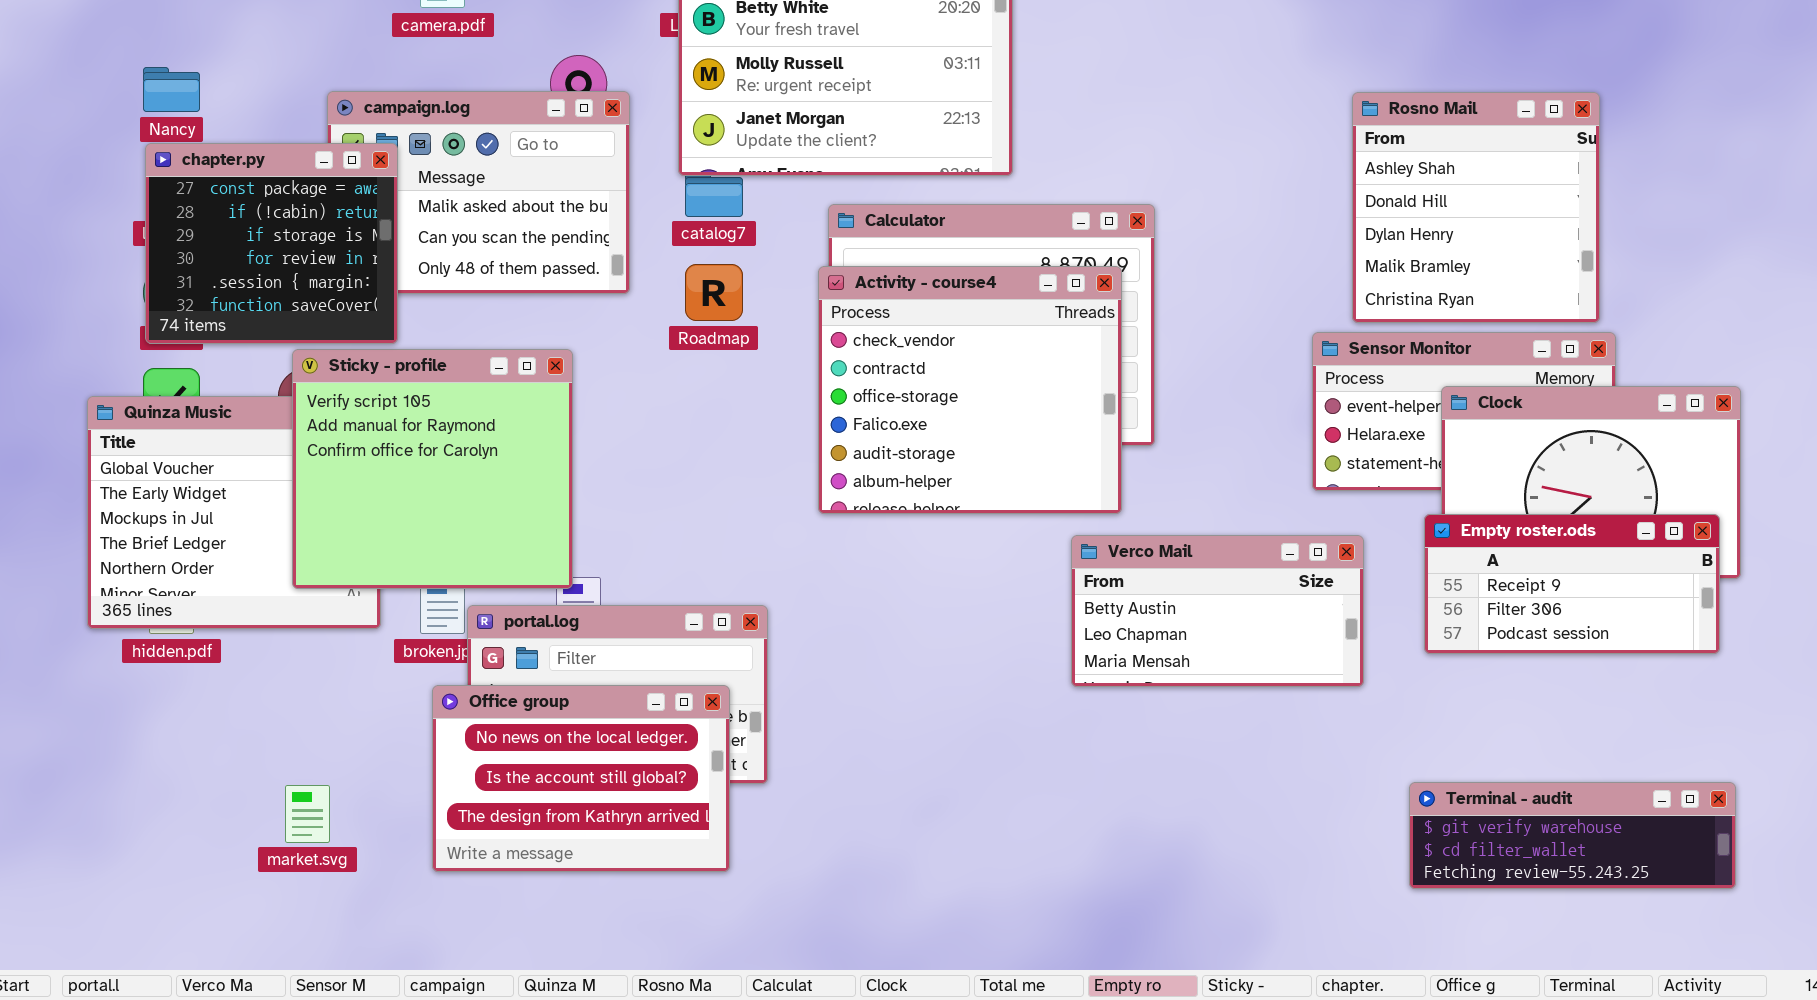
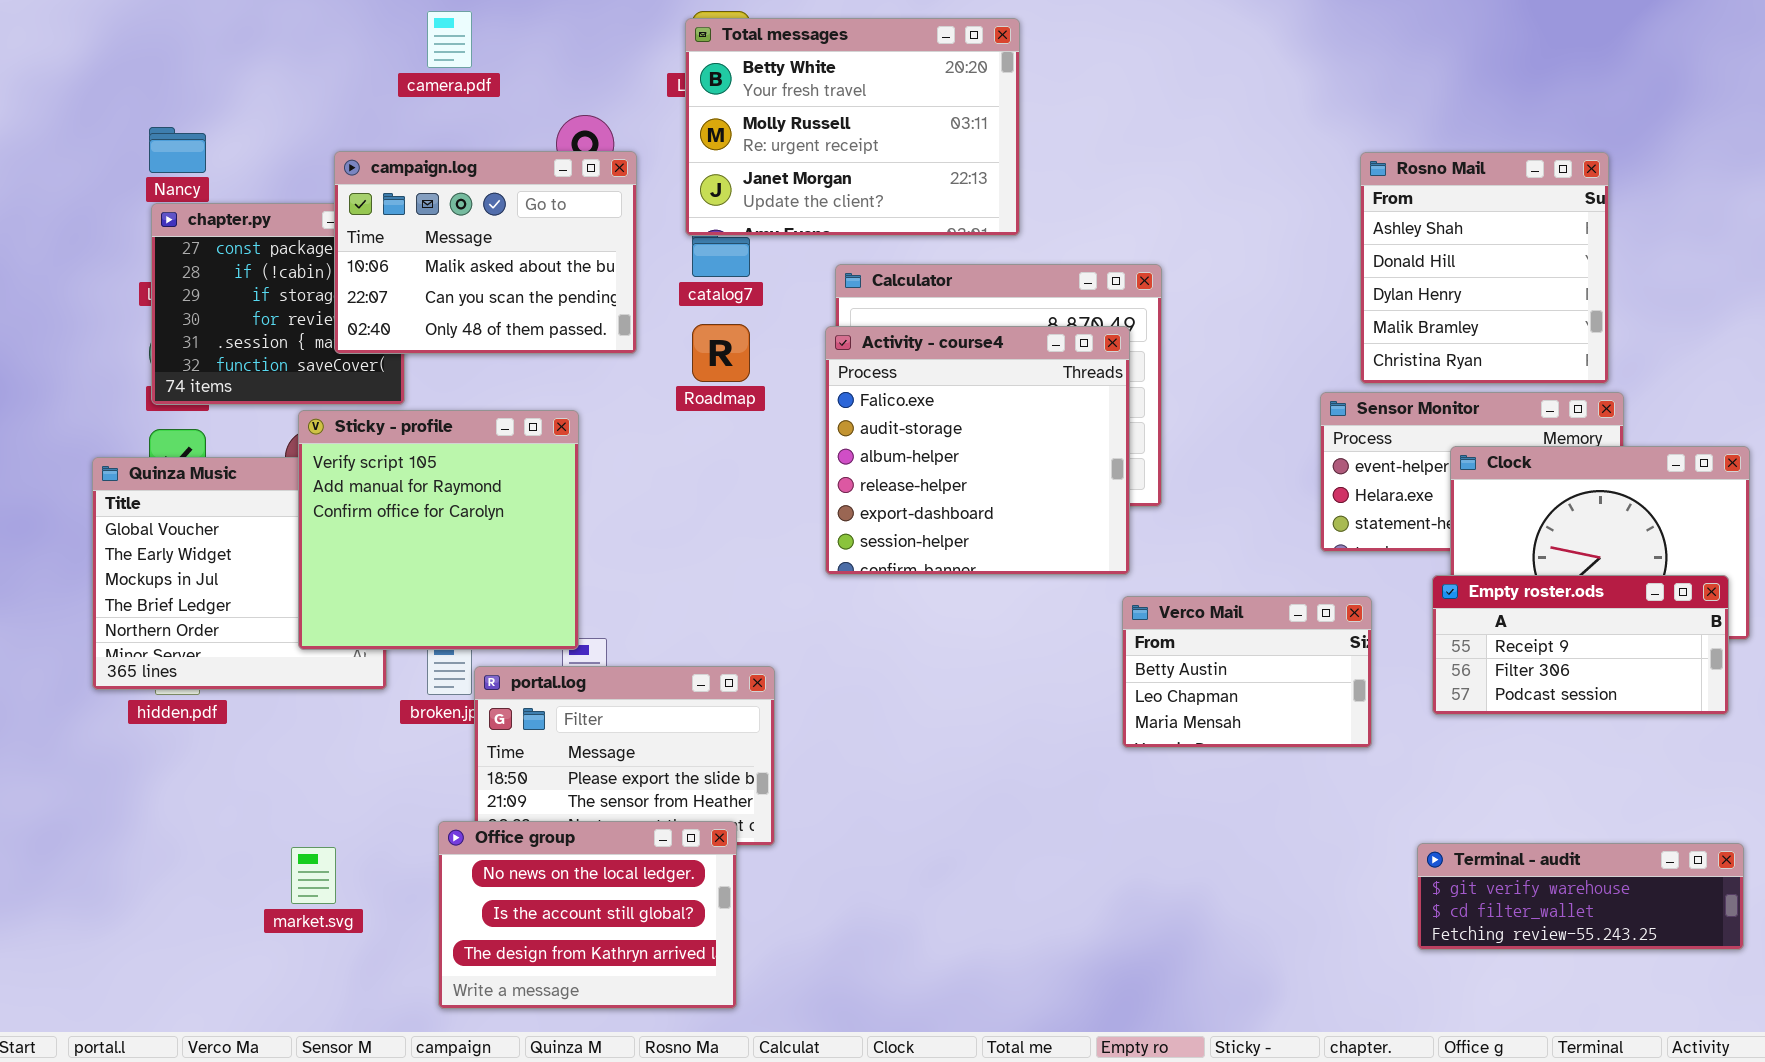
campaign.log: [327,91,630,294] -> [334,151,637,354], raised
Activity - course4: [818,266,1122,514] -> [825,326,1130,575], scrolled down 3 rows
Verco Mail: [1071,535,1364,687] -> [1122,596,1372,748], resized
Office group: [432,685,730,872] -> [438,821,737,1009], moved

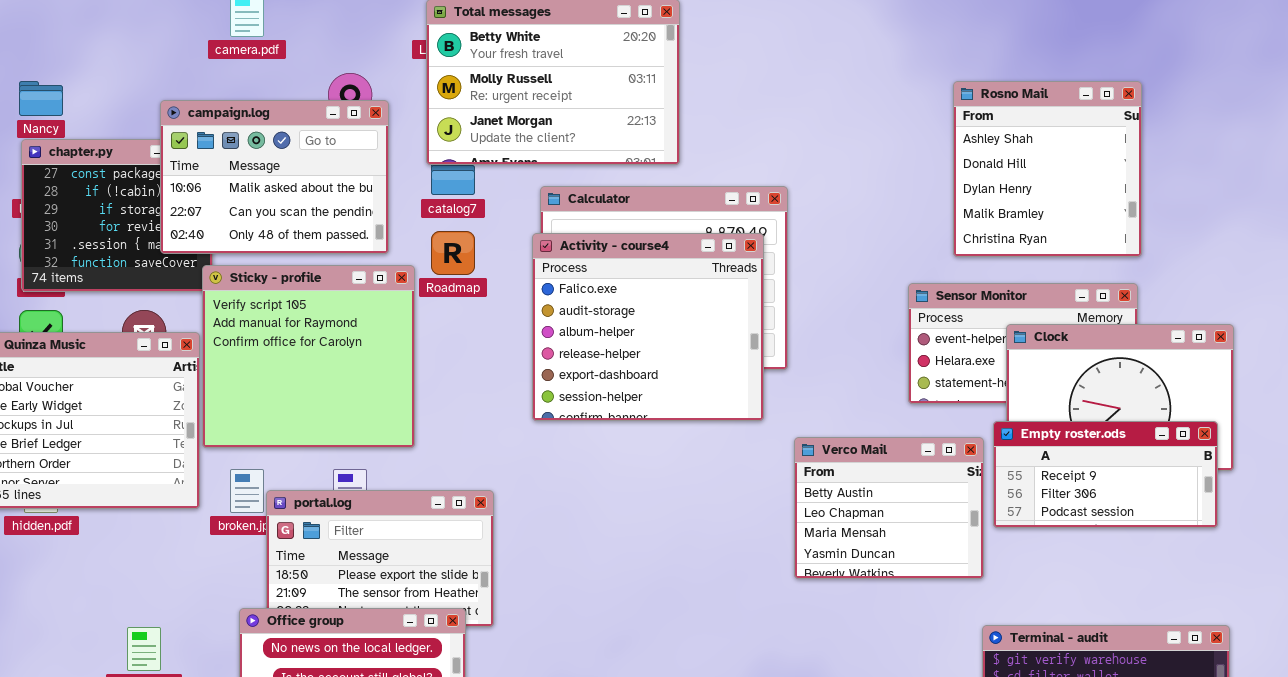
Rosno Mail: [1360,152,1609,384] -> [953,81,1142,257], moved
Sticky - profile: [298,410,579,650] -> [202,265,415,448], moved
Verco Mail: [1122,596,1372,748] -> [794,437,984,579], moved, resized

